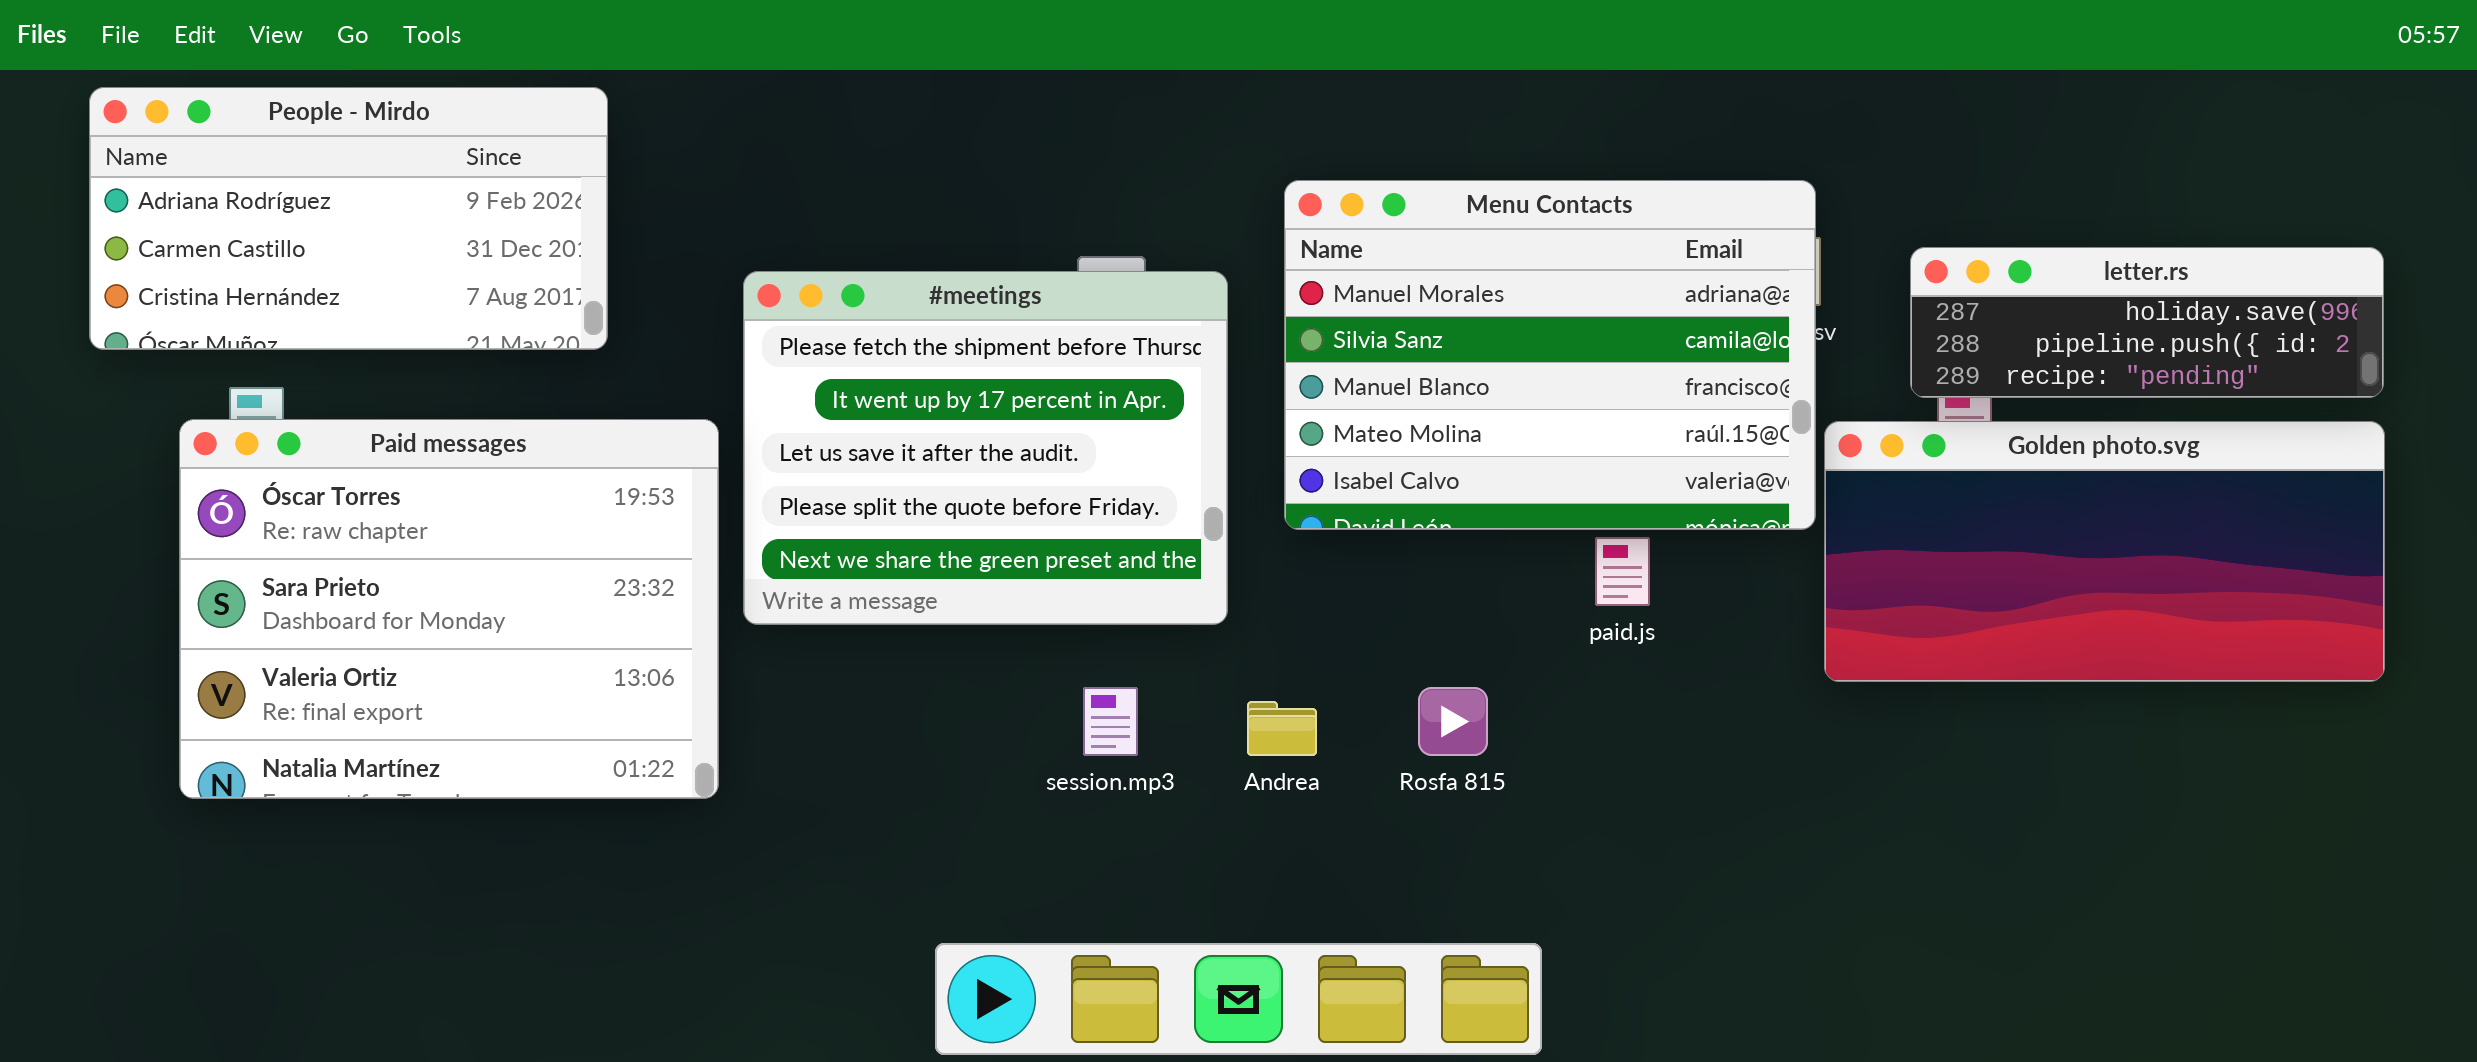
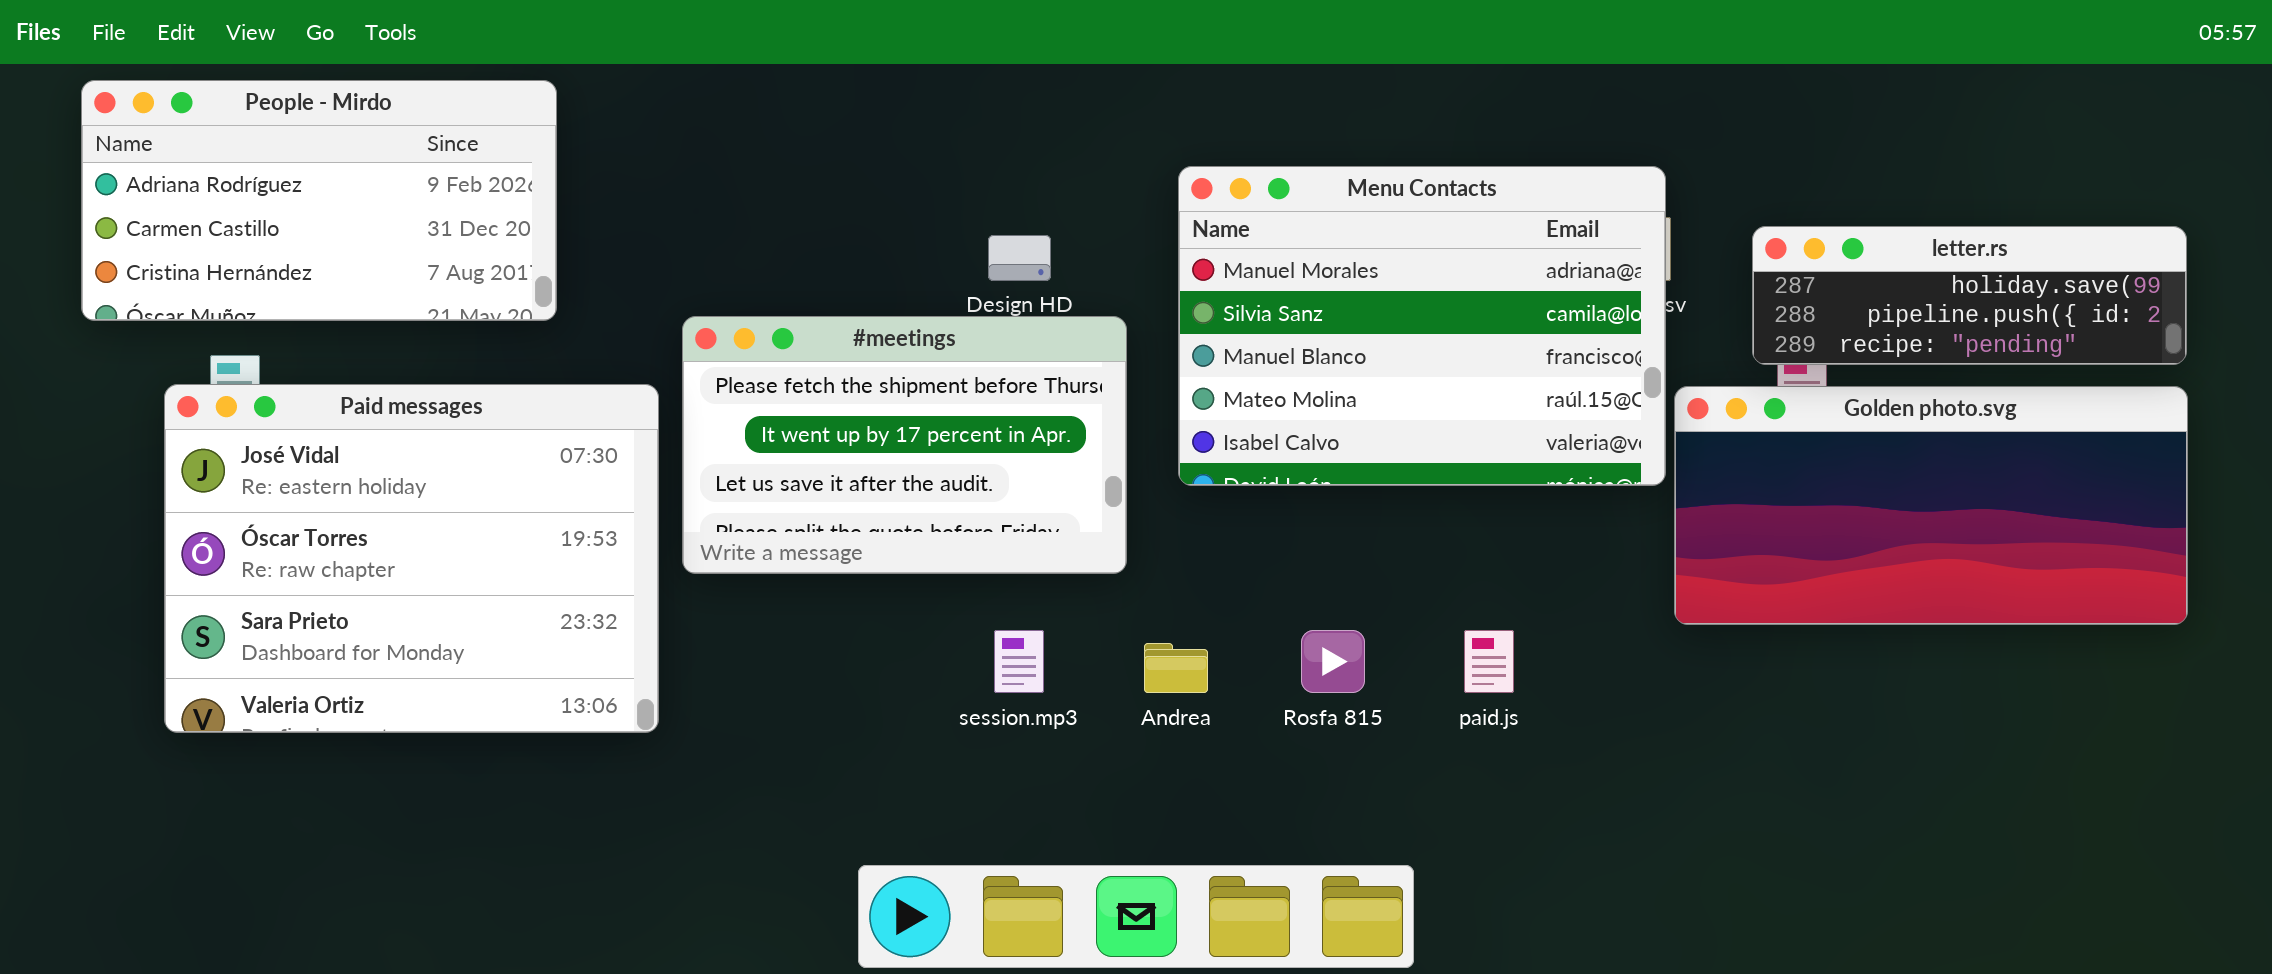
#meetings: [743,271,1228,625] -> [682,316,1127,574], resized
Paid messages: [179,419,719,799] -> [164,384,659,733], scrolled up 1 row
paid.js: [1595,537,1650,606] -> [1464,630,1514,693], moved

